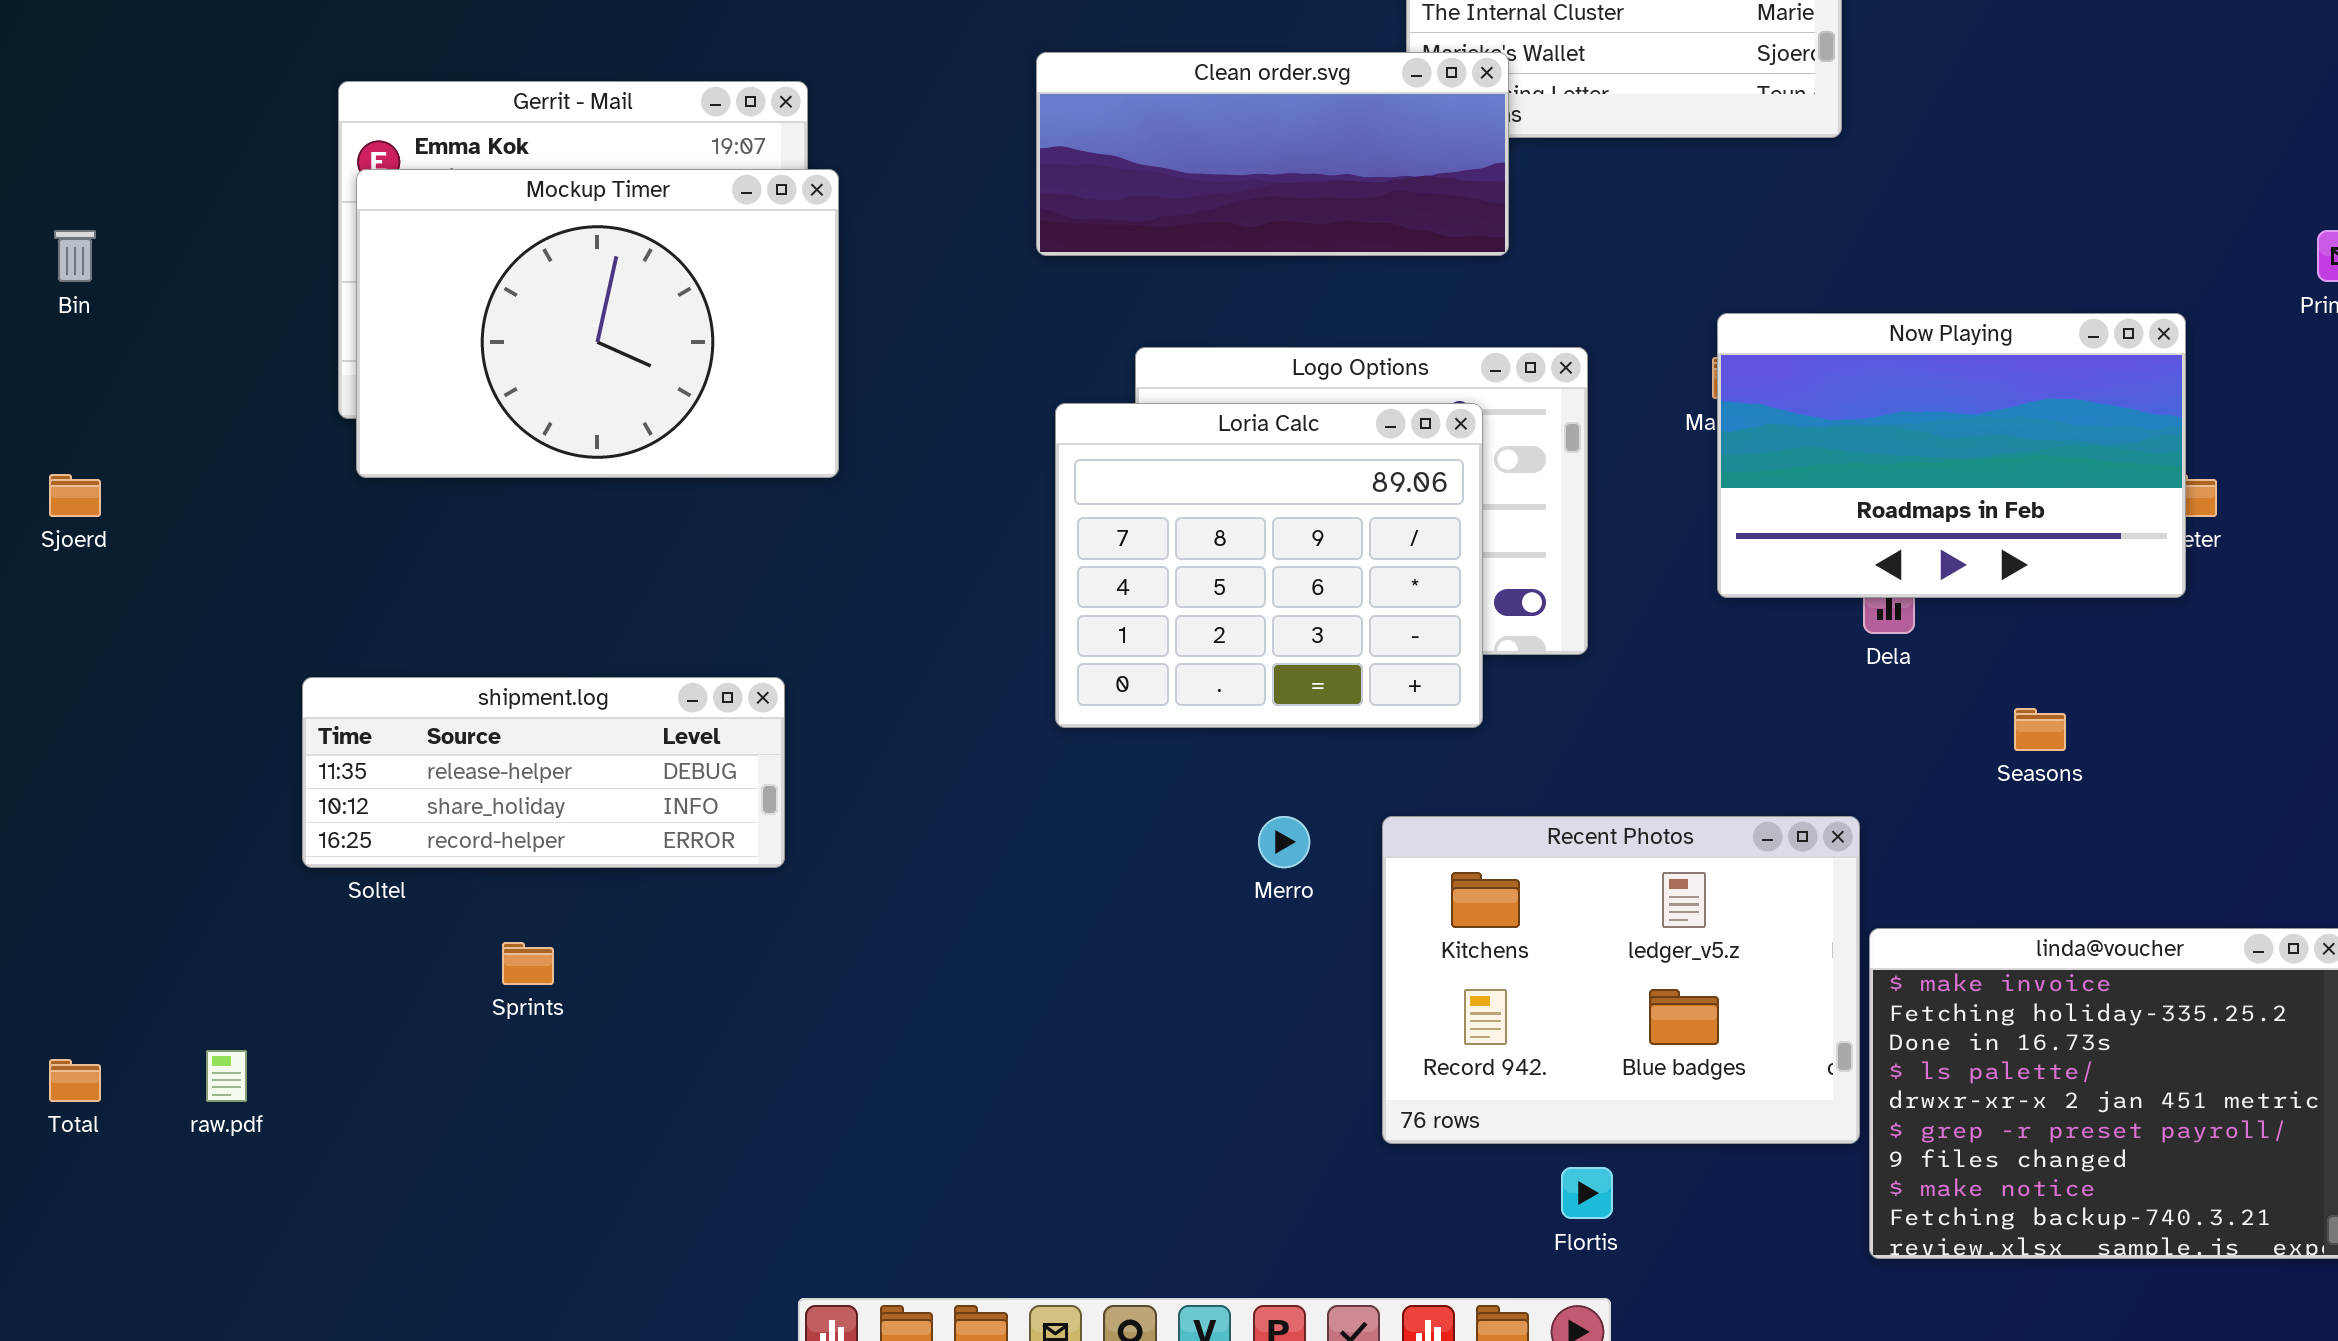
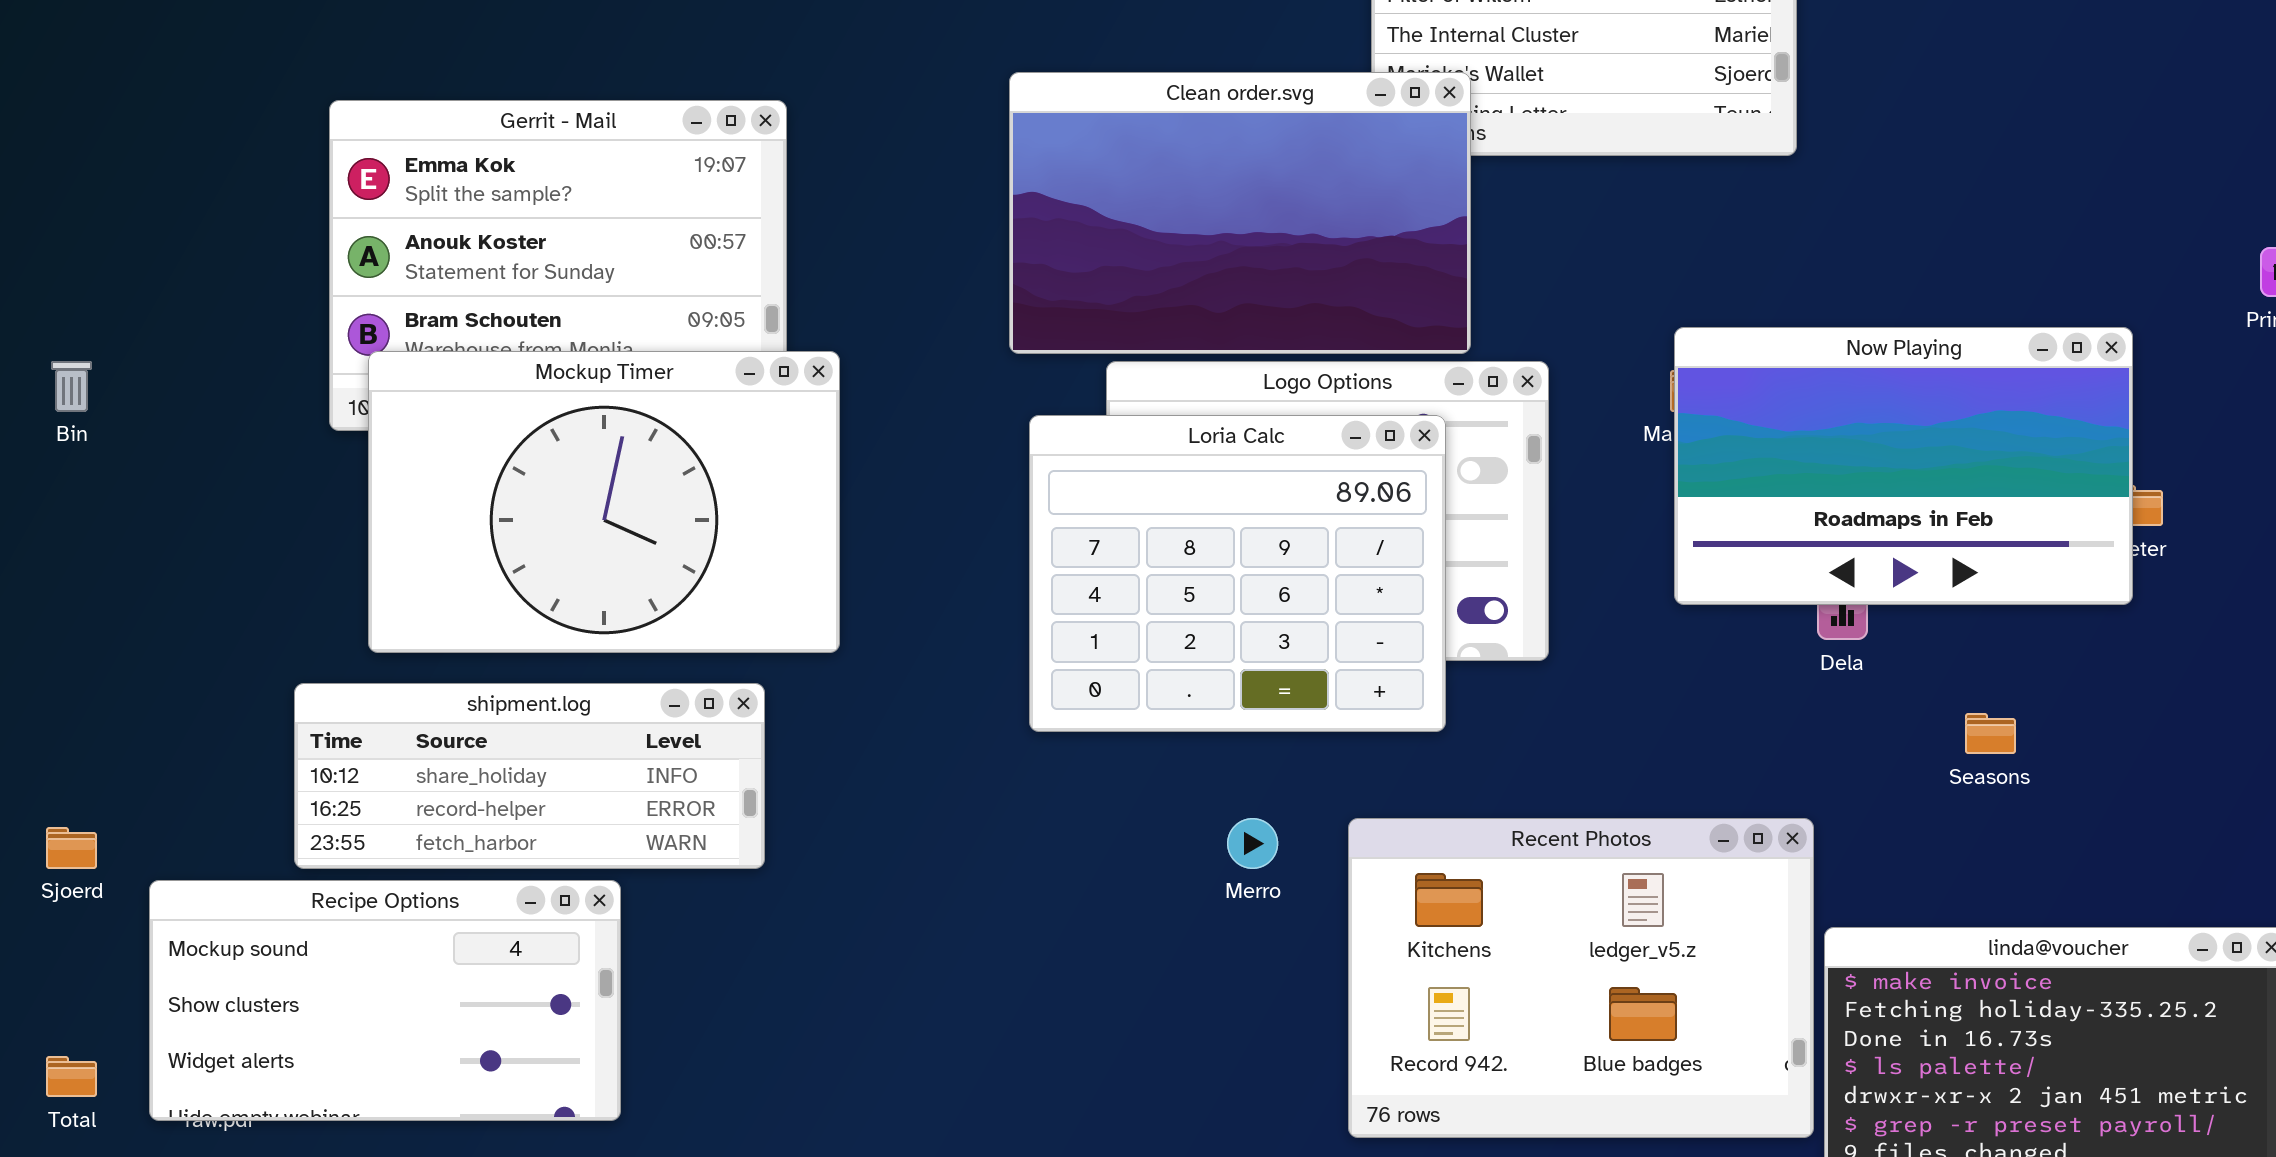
Clean order.svg: [1036,52,1509,256] -> [1009,72,1471,354], resized
Mockup Timer: [356,169,839,478] -> [368,351,840,653], moved
Bin: [54,230,96,282] -> [51,361,92,412], moved
Sjoerd: [49,474,101,517] -> [46,827,97,869], moved
shipment.log: [302,677,785,868] -> [294,683,765,869], scrolled down 1 row
Recipe Options: none -> [149,880,621,1121], opened

